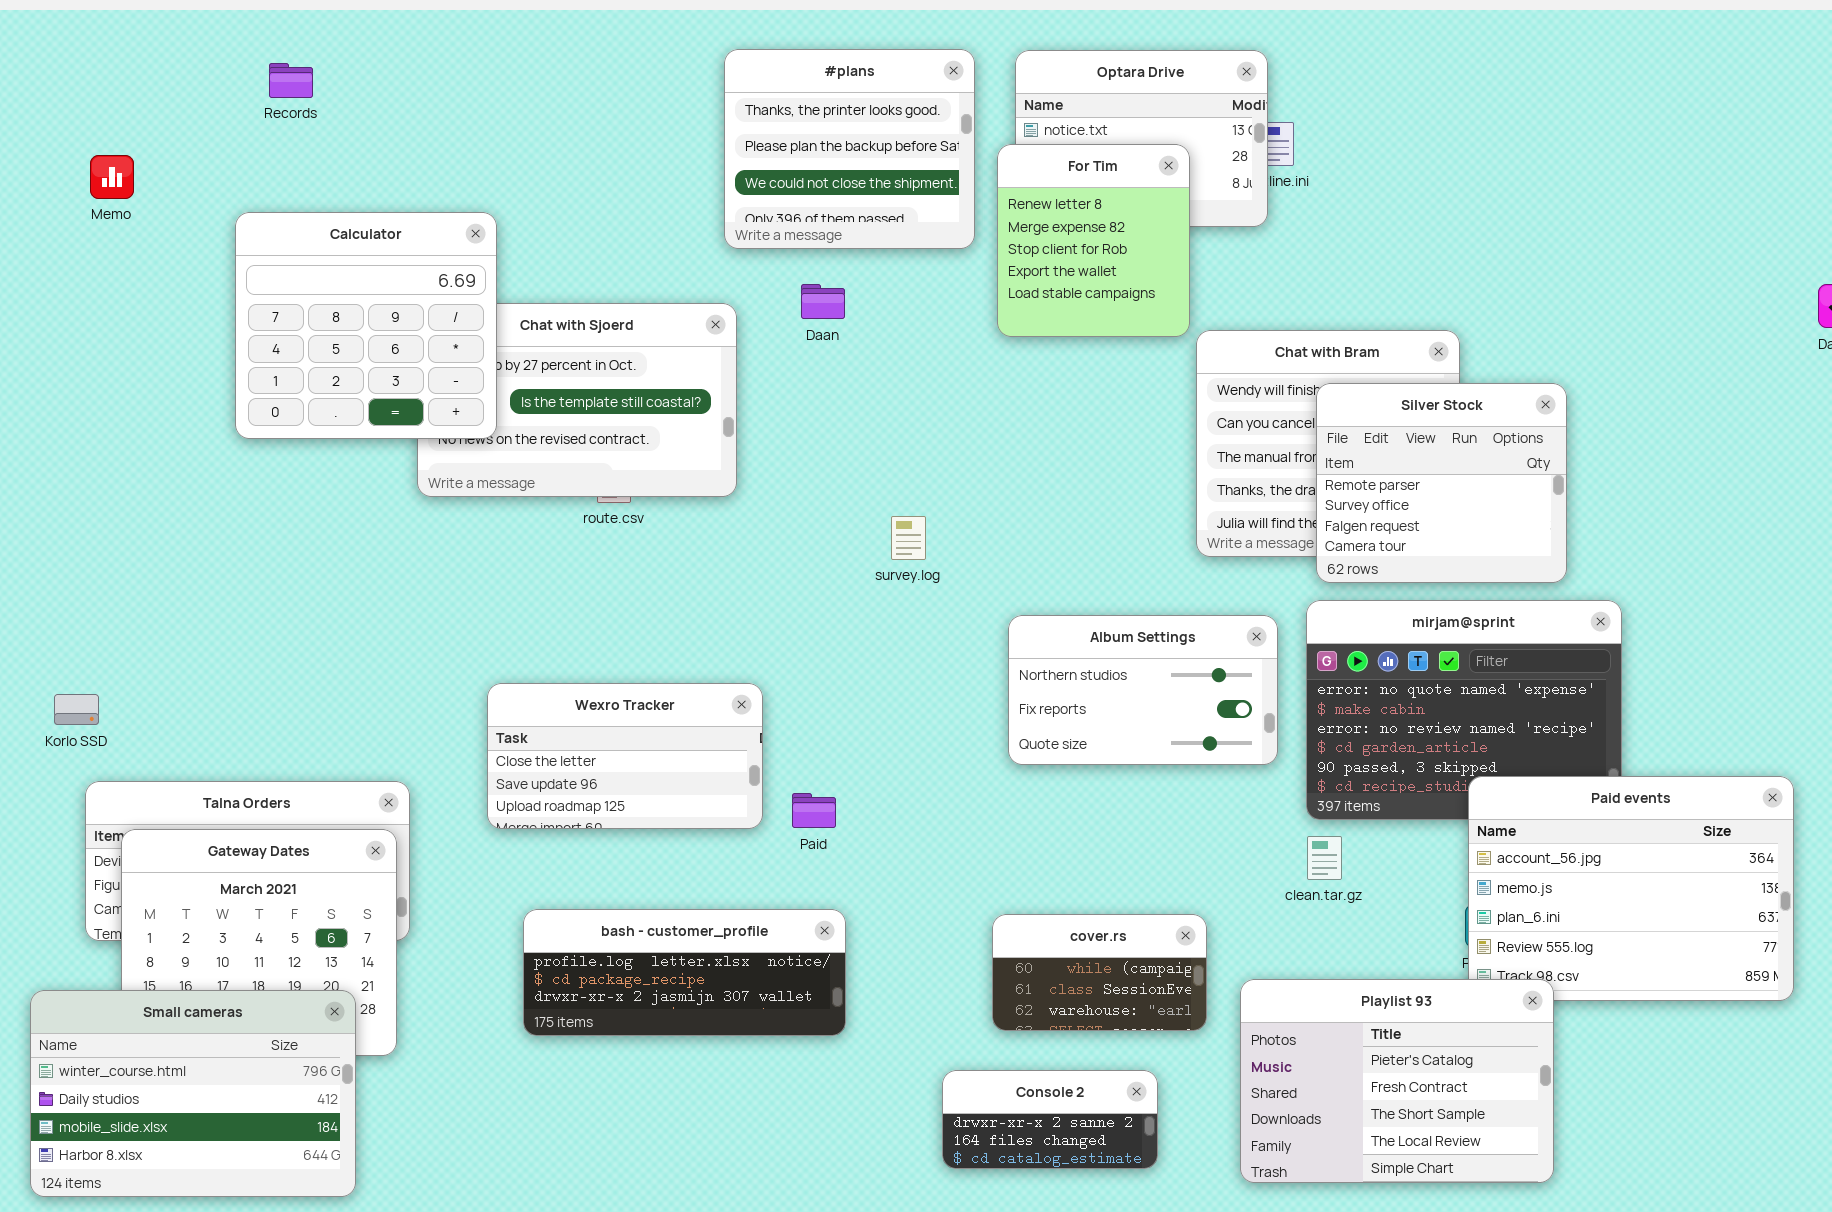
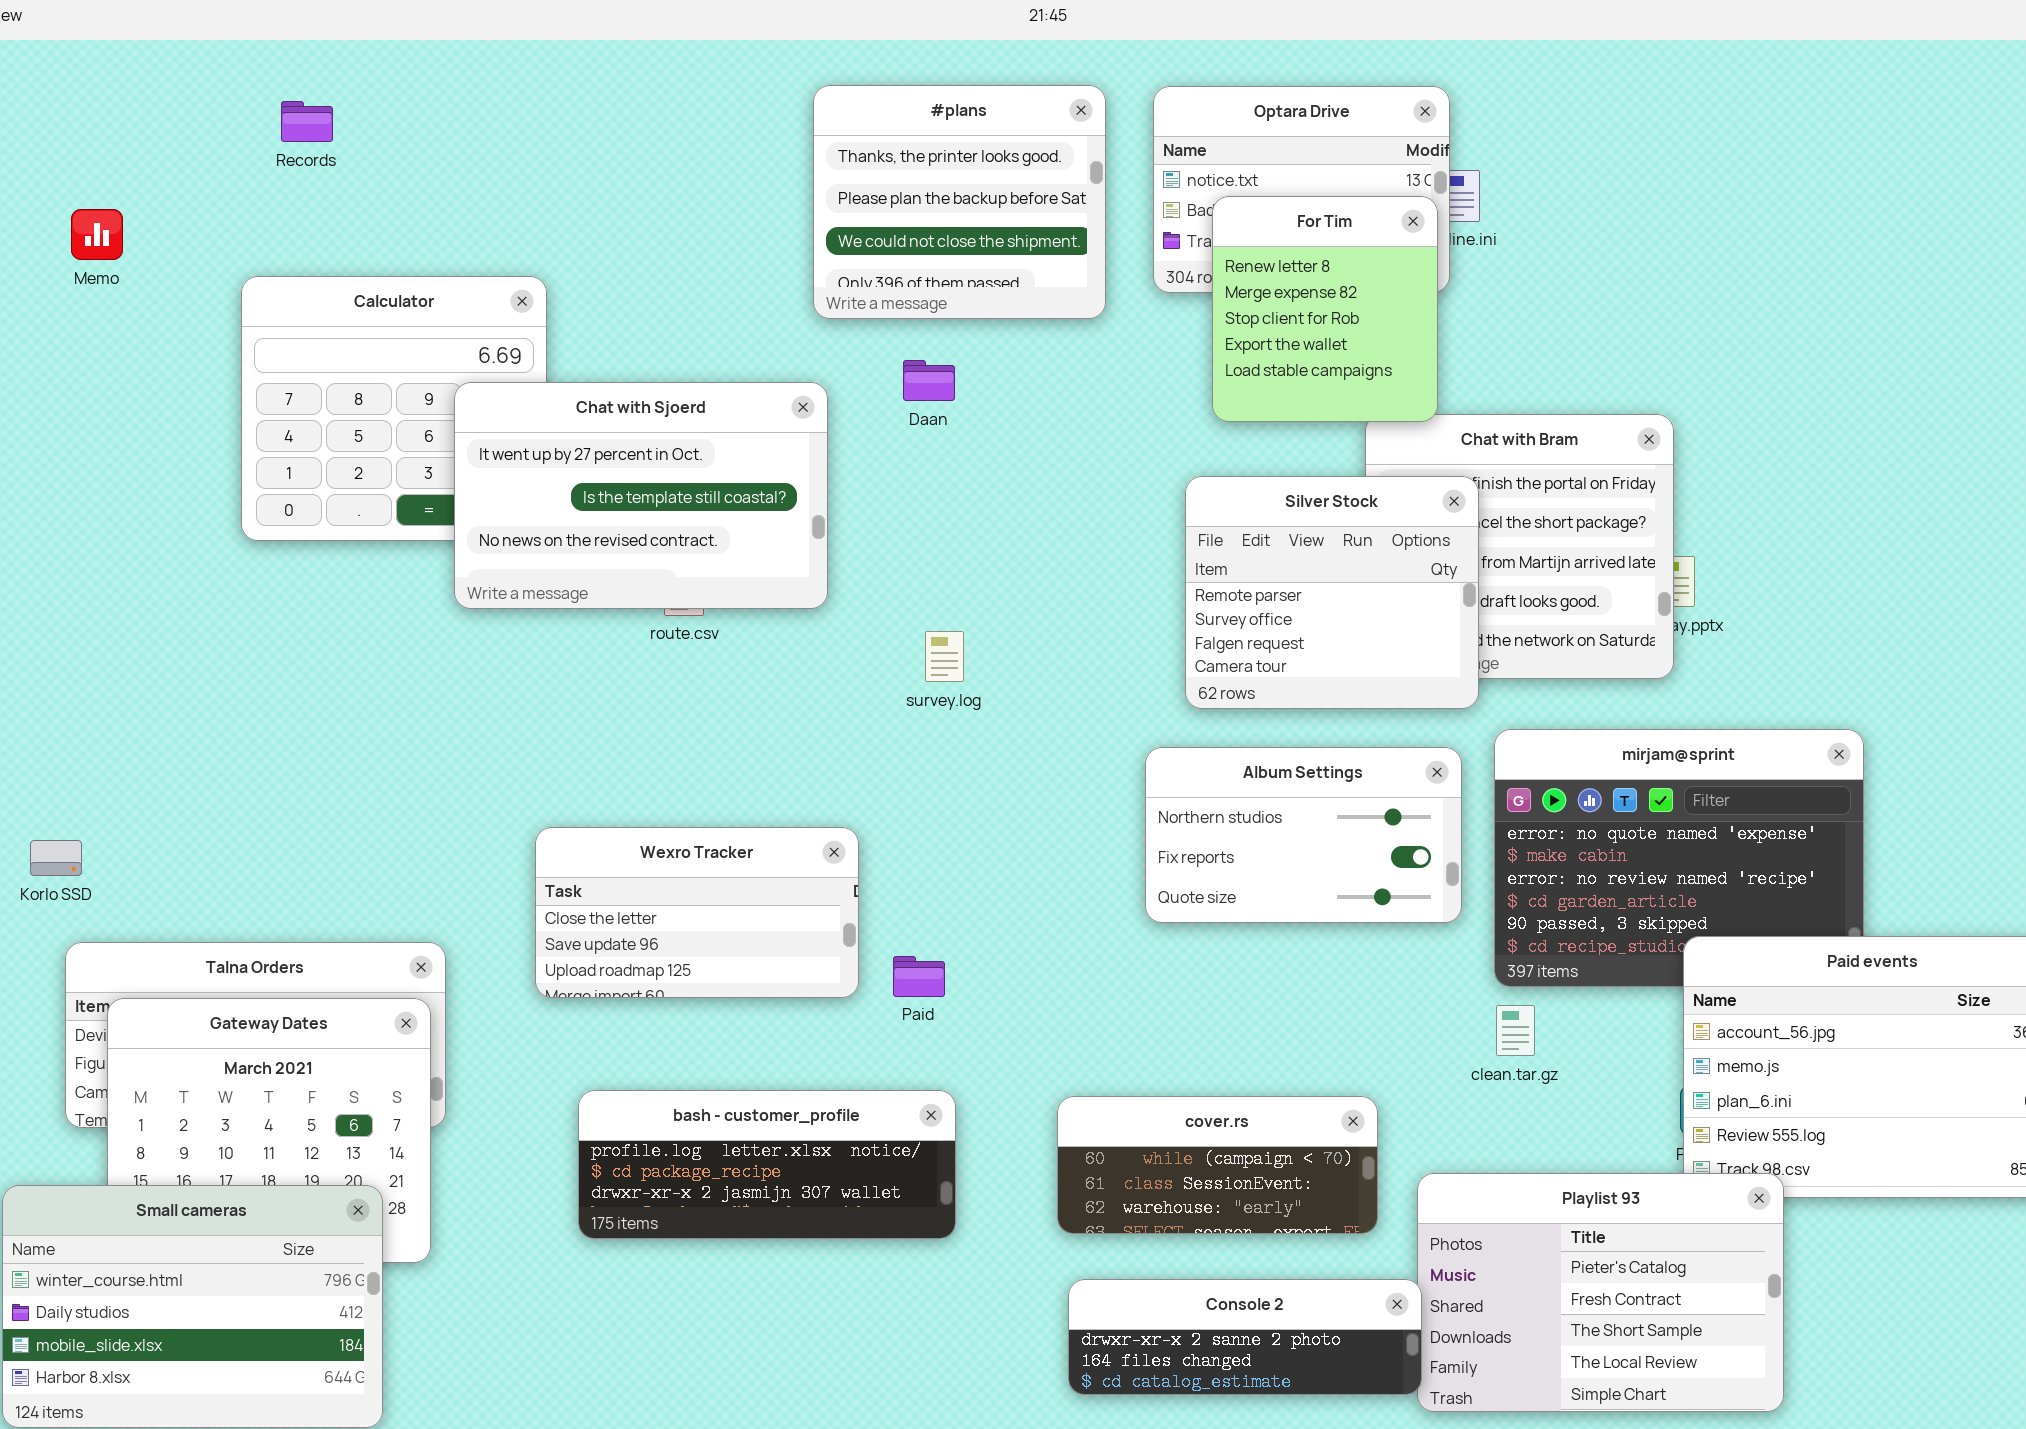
For Tim: [997,144,1190,337] -> [1212,196,1438,422], moved
Chat with Sjoerd: [417,303,737,497] -> [454,382,828,609], raised
Silver Stock: [1316,383,1567,583] -> [1185,476,1479,709], moved
survey.log: [891,516,926,560] -> [925,631,964,682], moved
cover.rs: [992,914,1207,1031] -> [1057,1096,1378,1234], resized
Console 2: [942,1070,1158,1169] -> [1068,1279,1422,1395], resized

